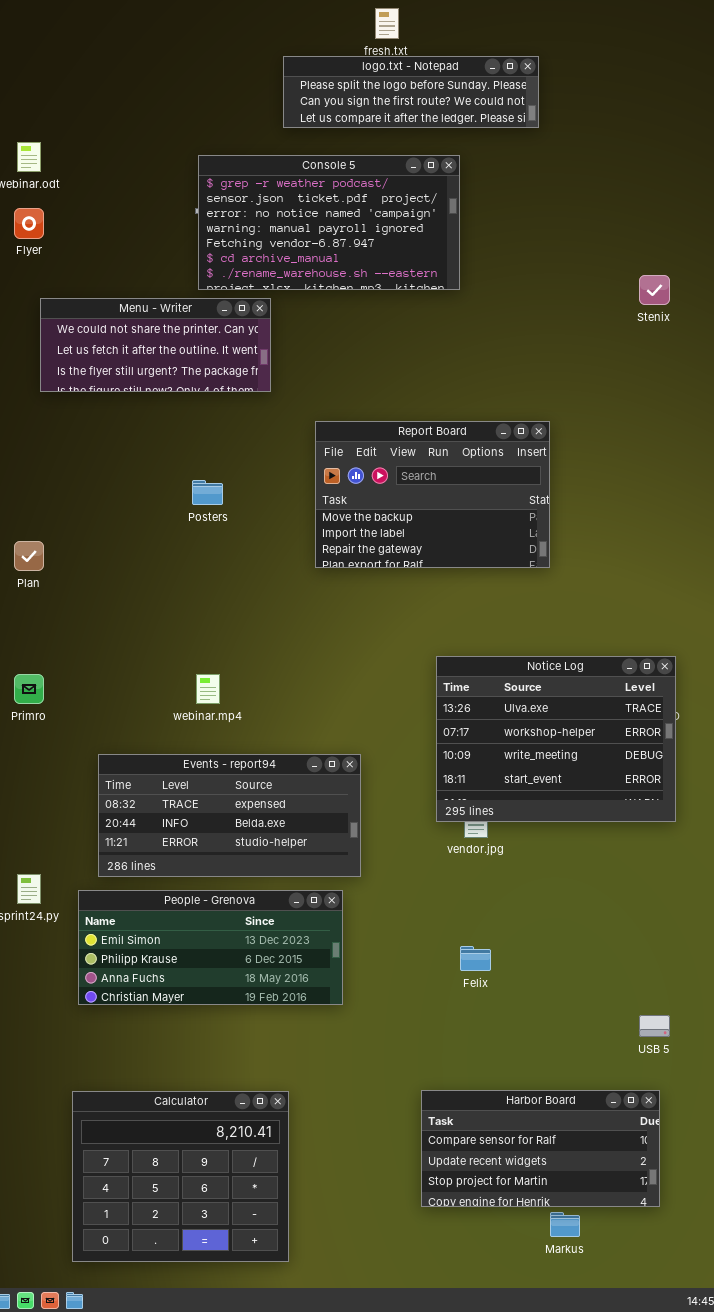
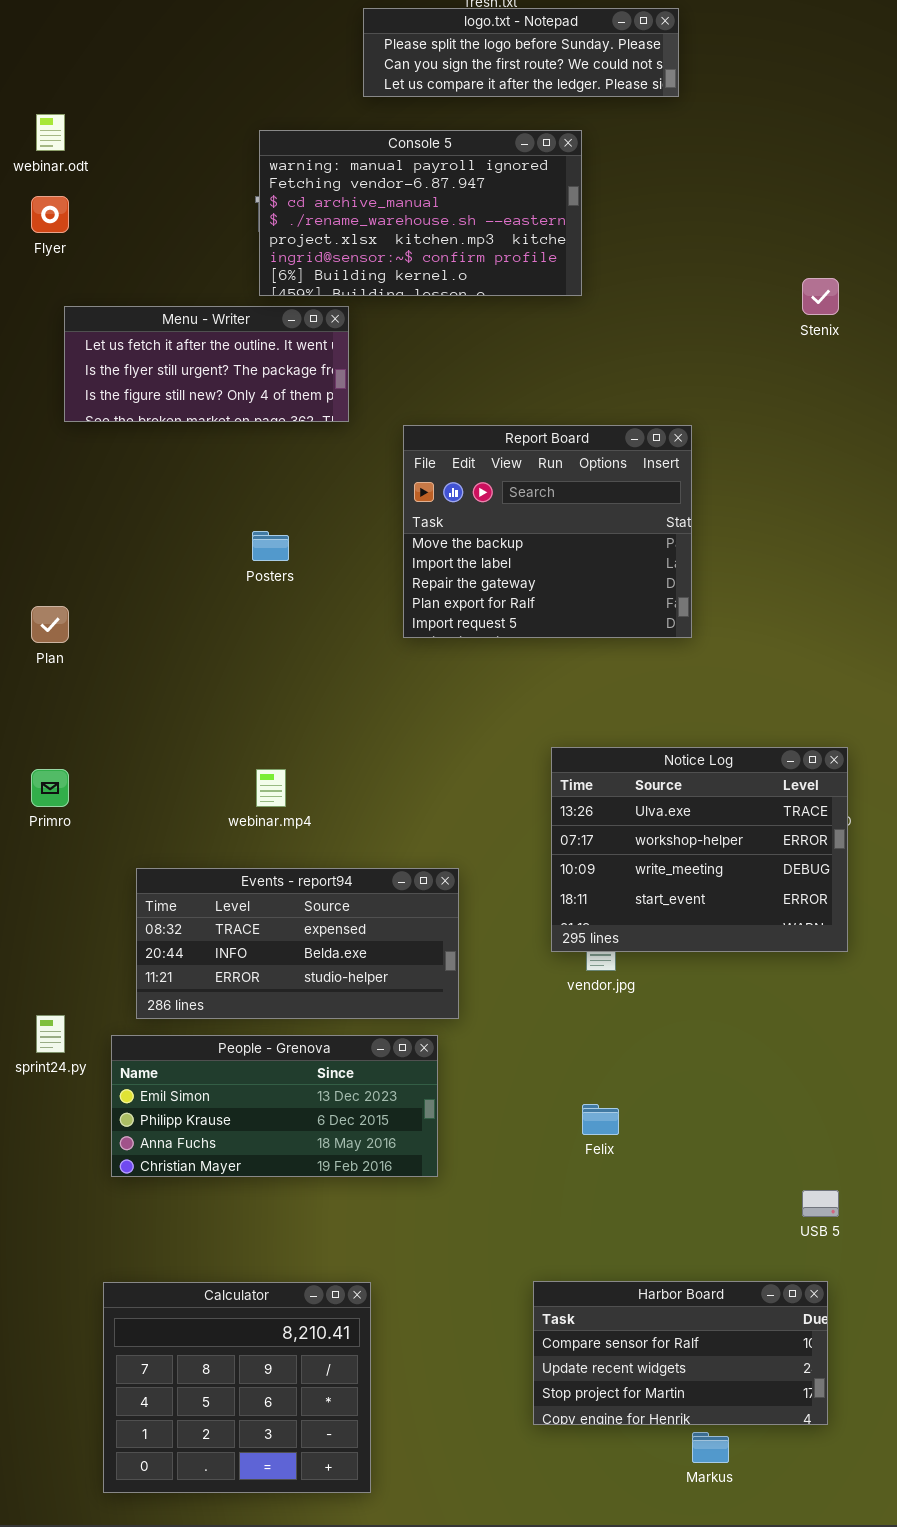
Console 5: [198,155,460,290] -> [259,130,582,296], scrolled down 3 rows
Menu - Writer: [40,298,271,392] -> [64,306,349,422], scrolled down 1 row
Report Board: [315,421,550,568] -> [403,425,692,638], resized

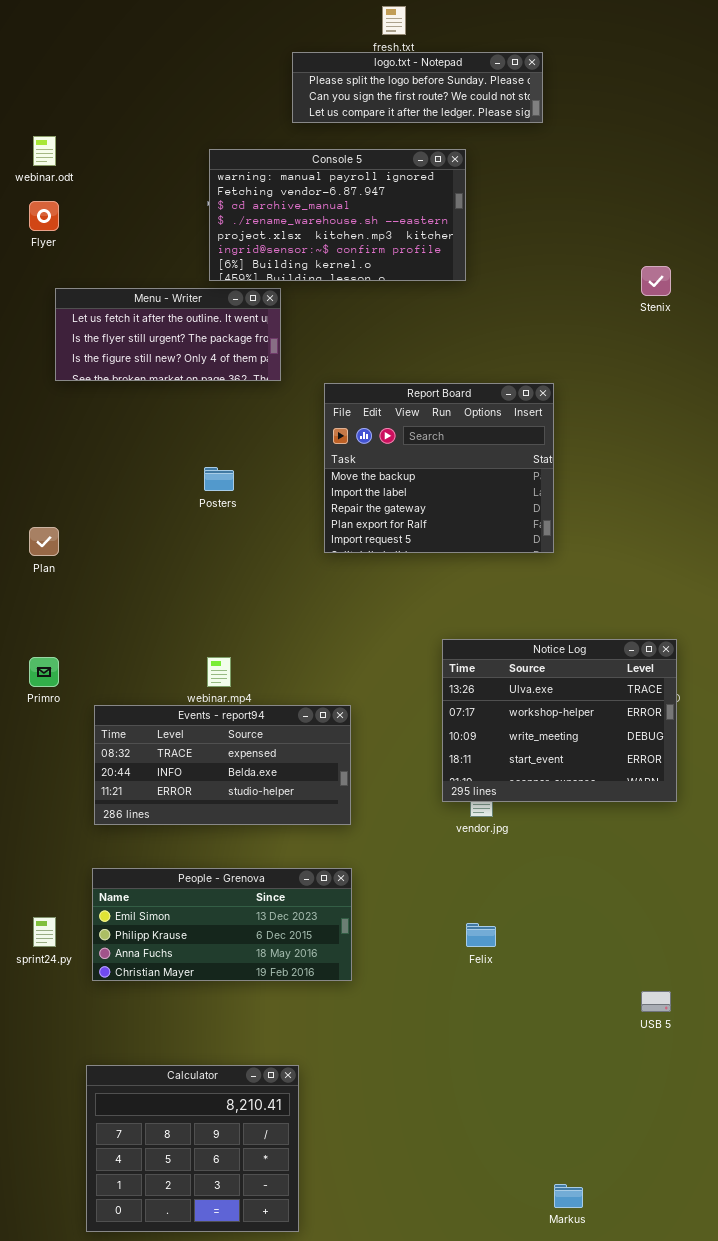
Events - report94: [136,868,459,1019] -> [94,705,351,825], moved
sprint24.py: [36,1015,65,1053] -> [33,917,56,947], moved
Harbor Board: [533,1281,828,1425] -> none, closed

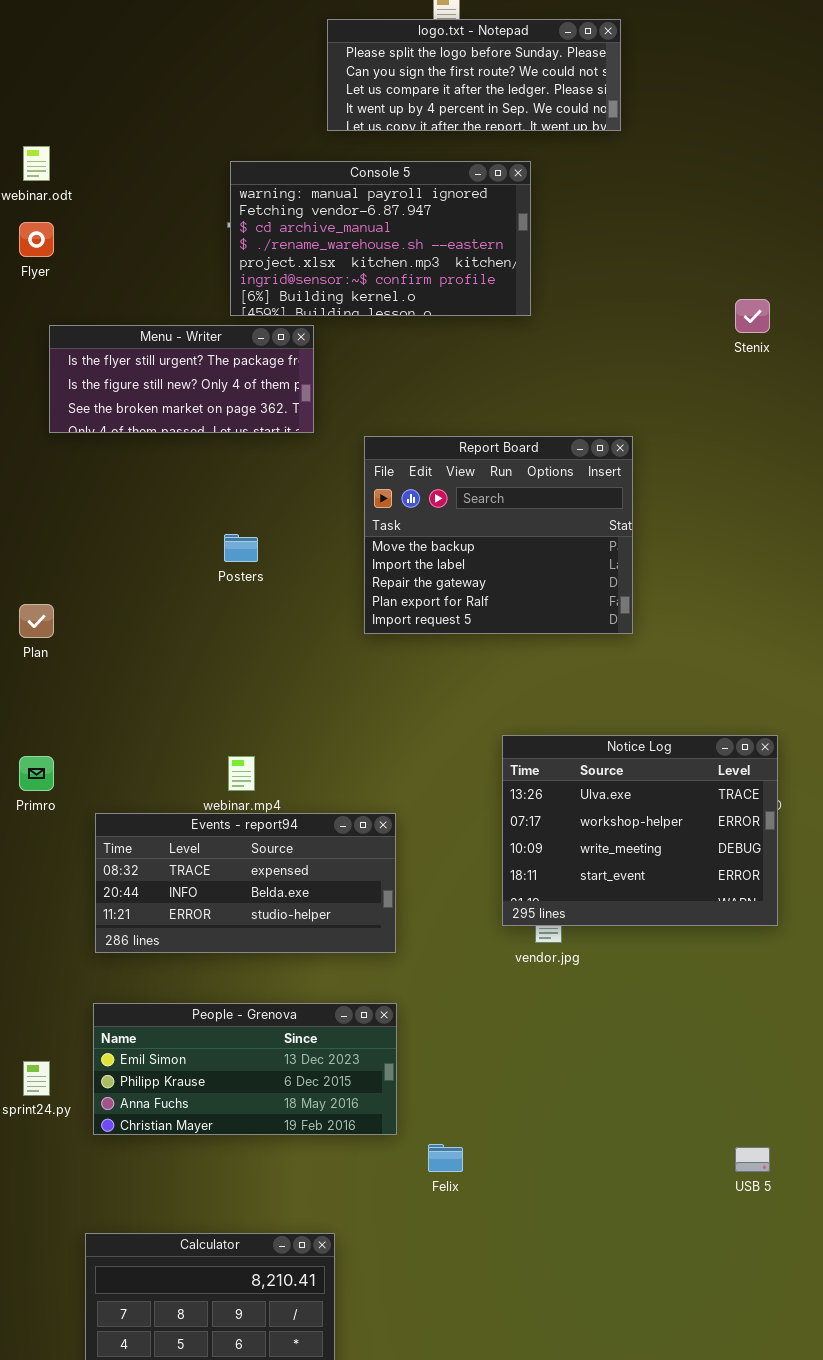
logo.txt - Notepad: [292,52,543,123] -> [327,19,621,131], resized
Menu - Writer: [55,288,281,381] -> [49,325,314,433], scrolled down 1 row
Felix: [466,923,496,947] -> [428,1144,463,1172], moved

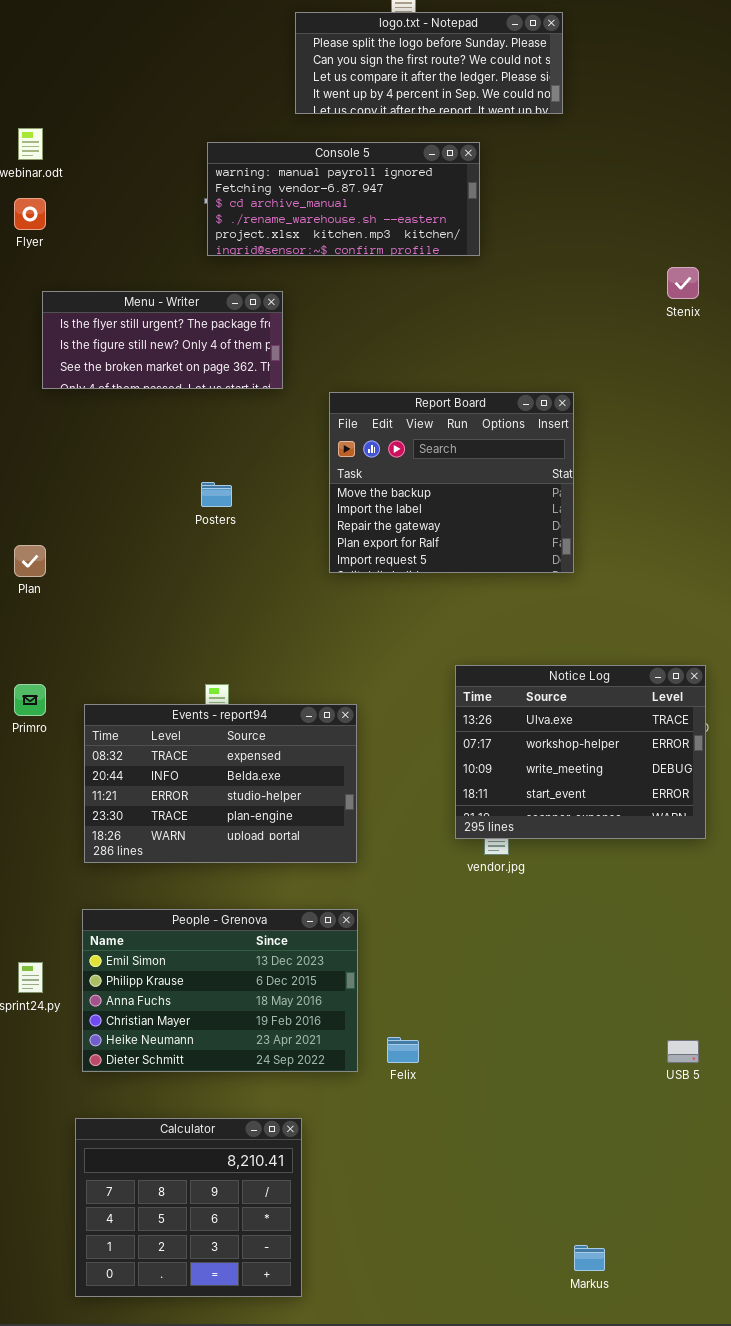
Console 5: [230,161,531,316] -> [207,142,480,256], resized
Events - report94: [95,813,396,953] -> [84,704,357,863], resized
People - Grenova: [93,1003,397,1135] -> [82,909,358,1072], resized

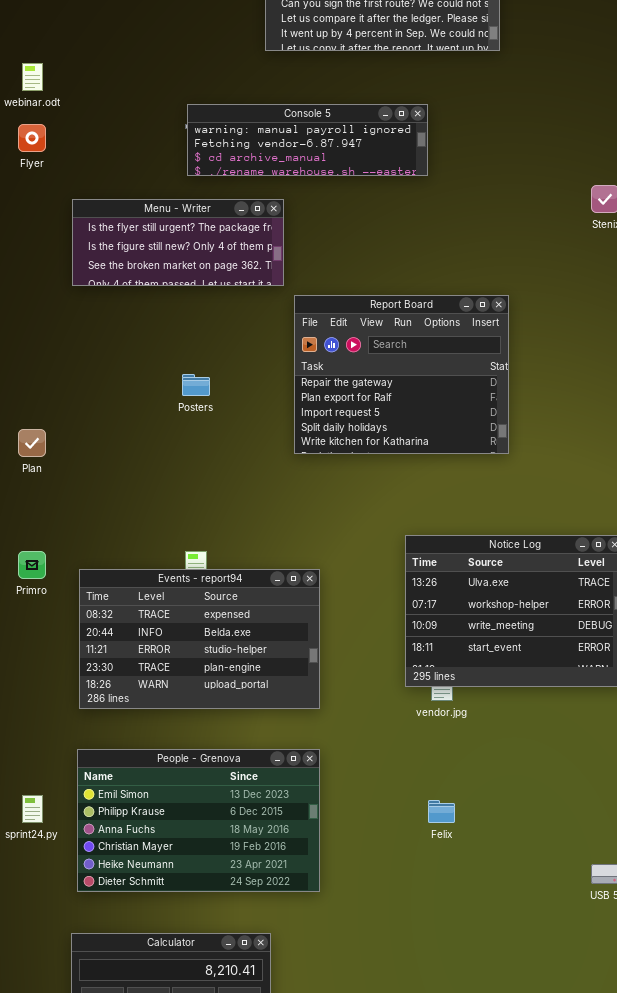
Console 5: [207,142,480,256] -> [187,104,428,176], resized
Menu - Writer: [42,291,283,389] -> [72,199,284,286], moved
Report Board: [329,392,574,573] -> [294,295,509,454], scrolled down 2 rows
Felix: [387,1037,419,1063] -> [428,800,455,823], moved

